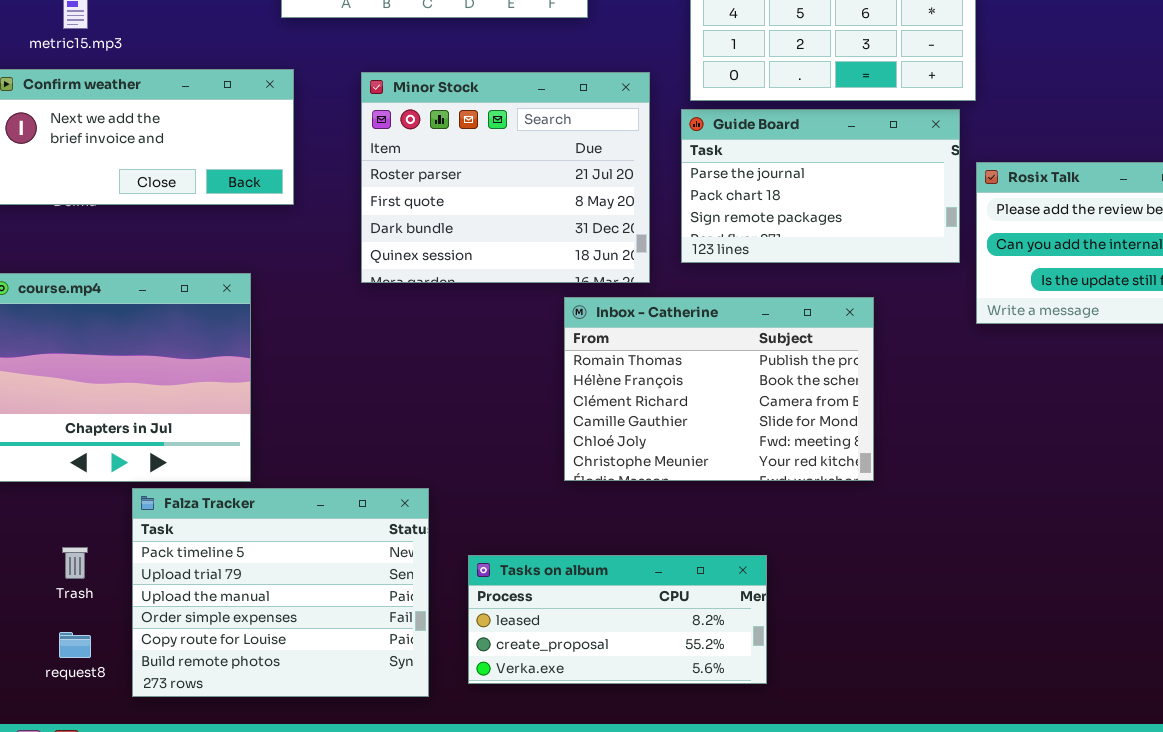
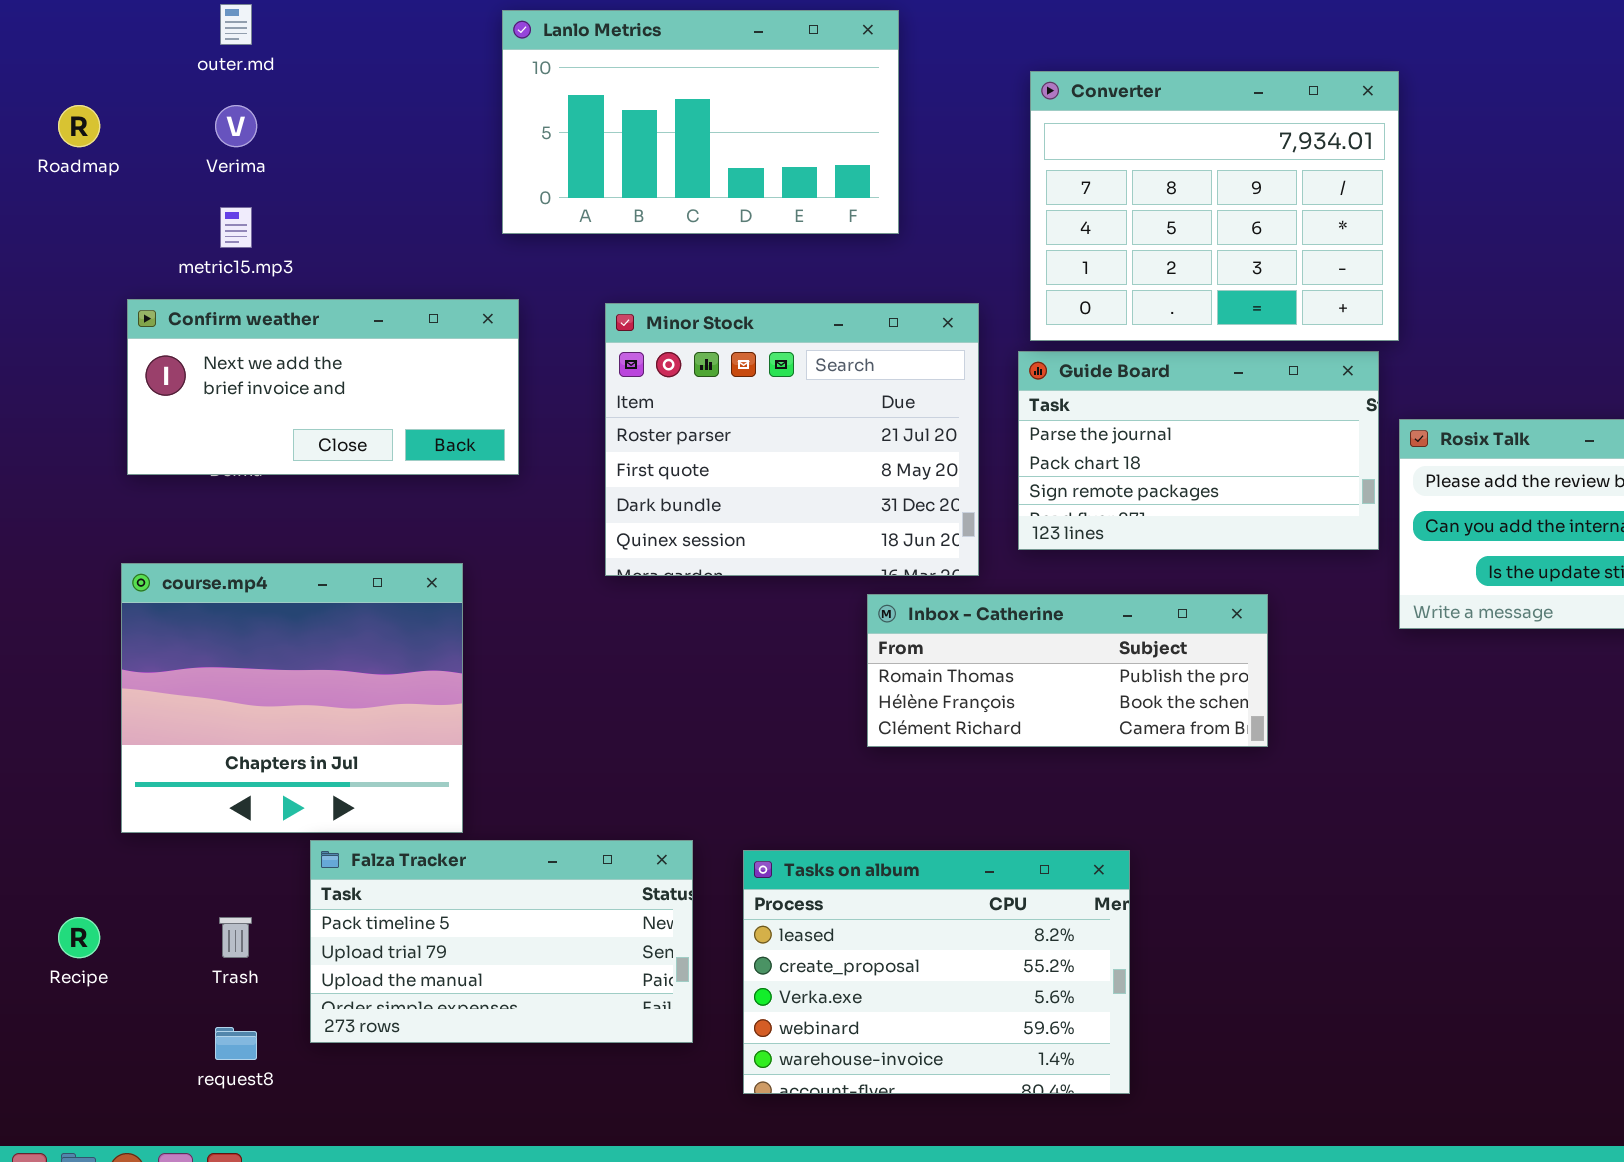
Inbox - Catherine: [564,297,874,481] -> [867,594,1268,747], resized
Falza Tracker: [132,488,429,697] -> [310,840,693,1043], resized
Tasks on album: [468,555,767,684] -> [743,850,1130,1094], resized

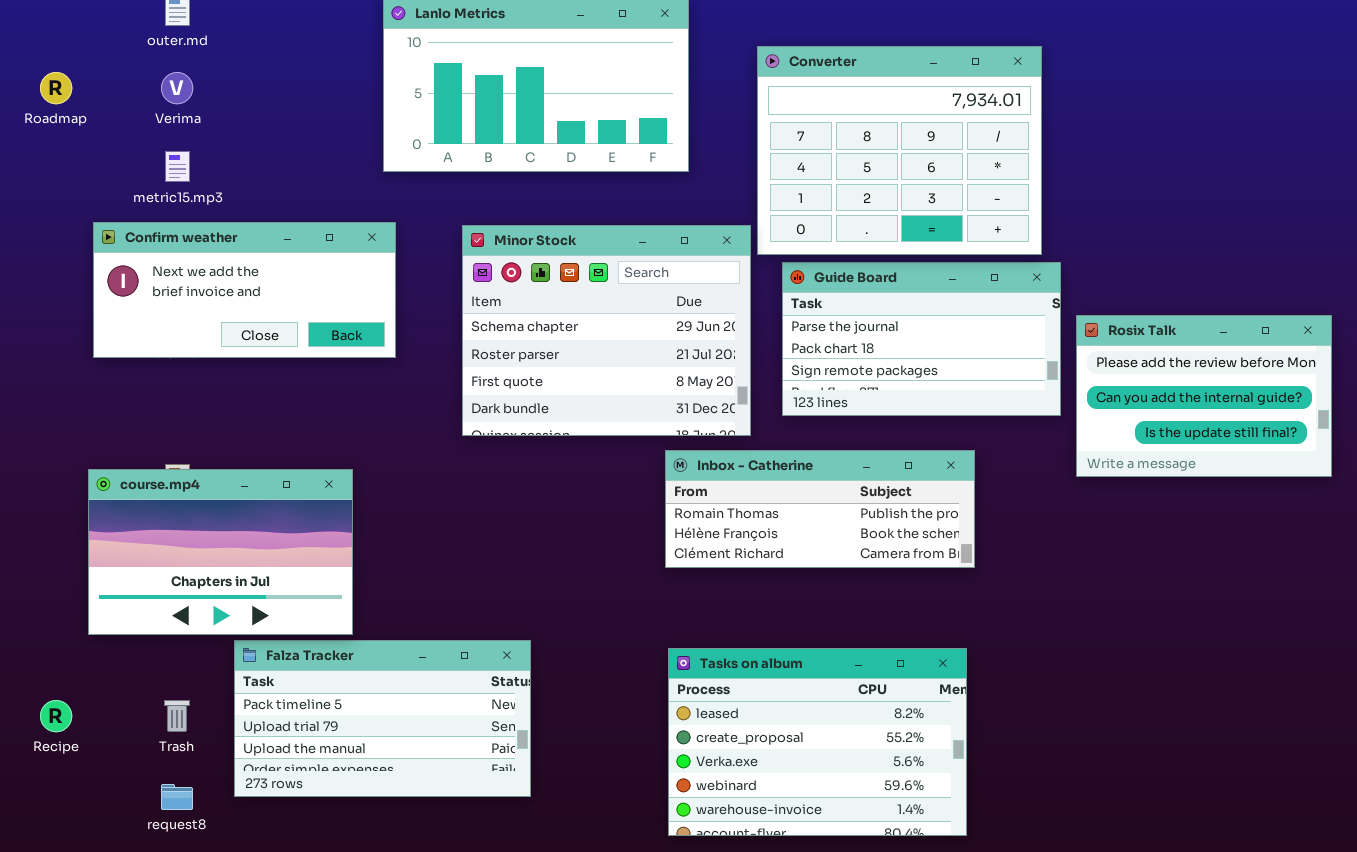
Converter: [1030,71,1399,341] -> [757,46,1042,255], moved
Minor Stock: [605,303,979,576] -> [462,225,751,436], scrolled up 1 row
course.mp4: [121,563,463,833] -> [88,469,353,635], resized
Tasks on album: [743,850,1130,1094] -> [668,648,967,836], moved

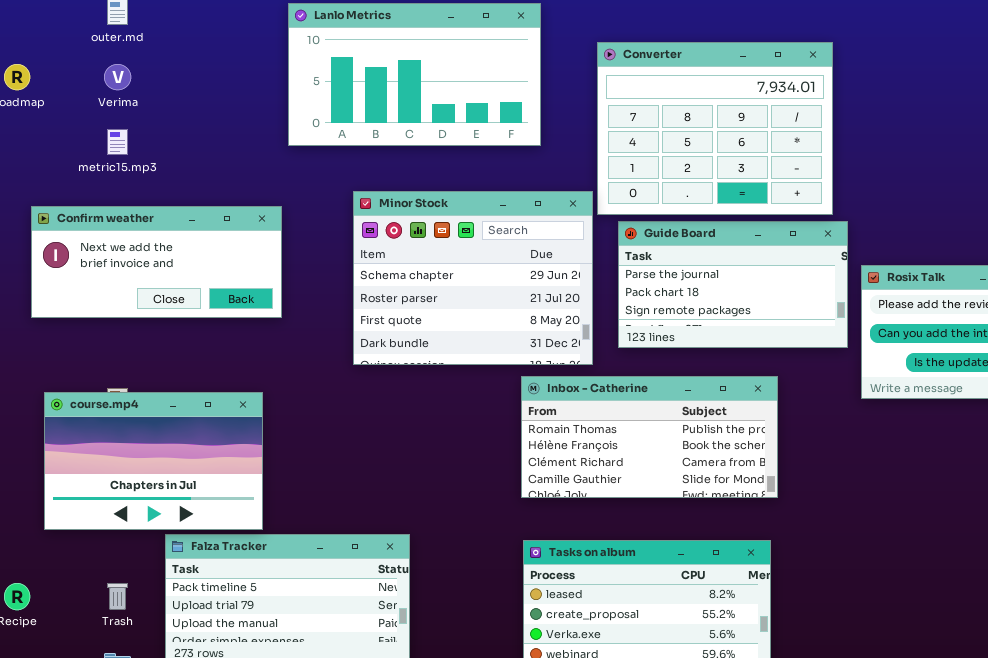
Confirm weather: [93,222,396,358] -> [31,206,282,318], moved
Inbox - Catherine: [665,450,975,568] -> [521,376,778,498], resized

